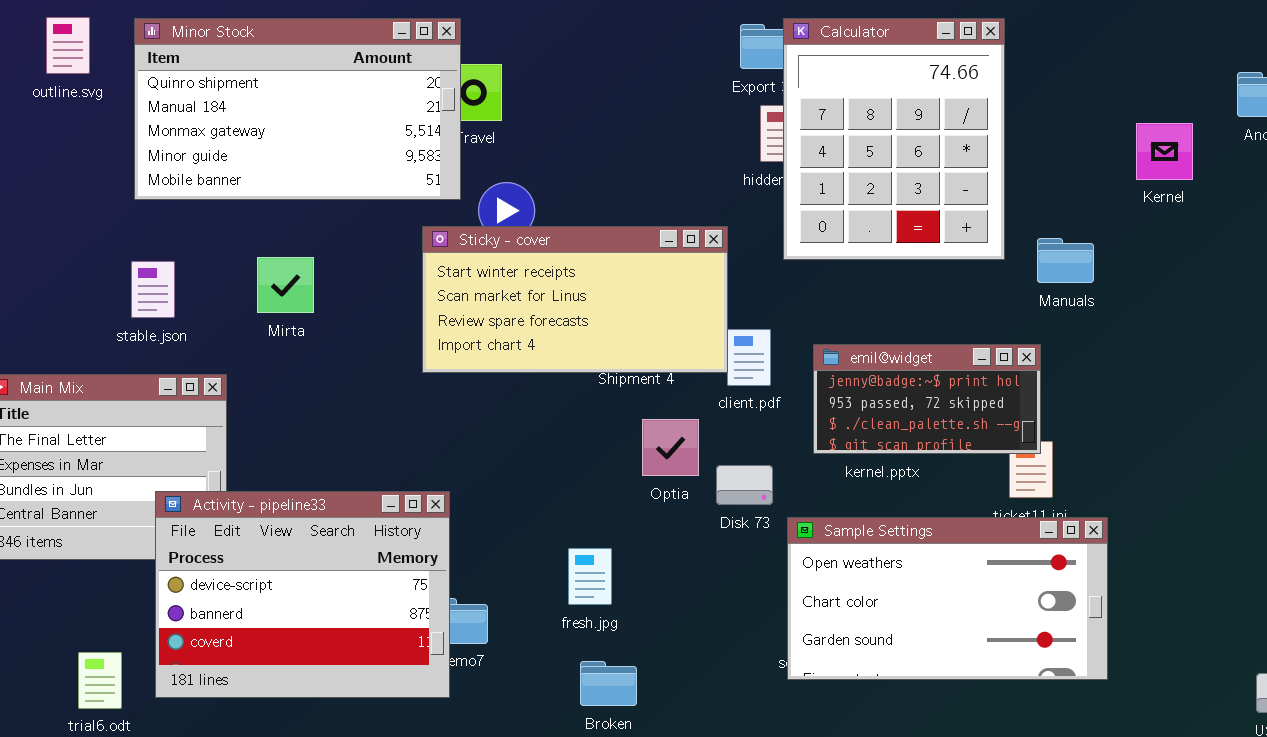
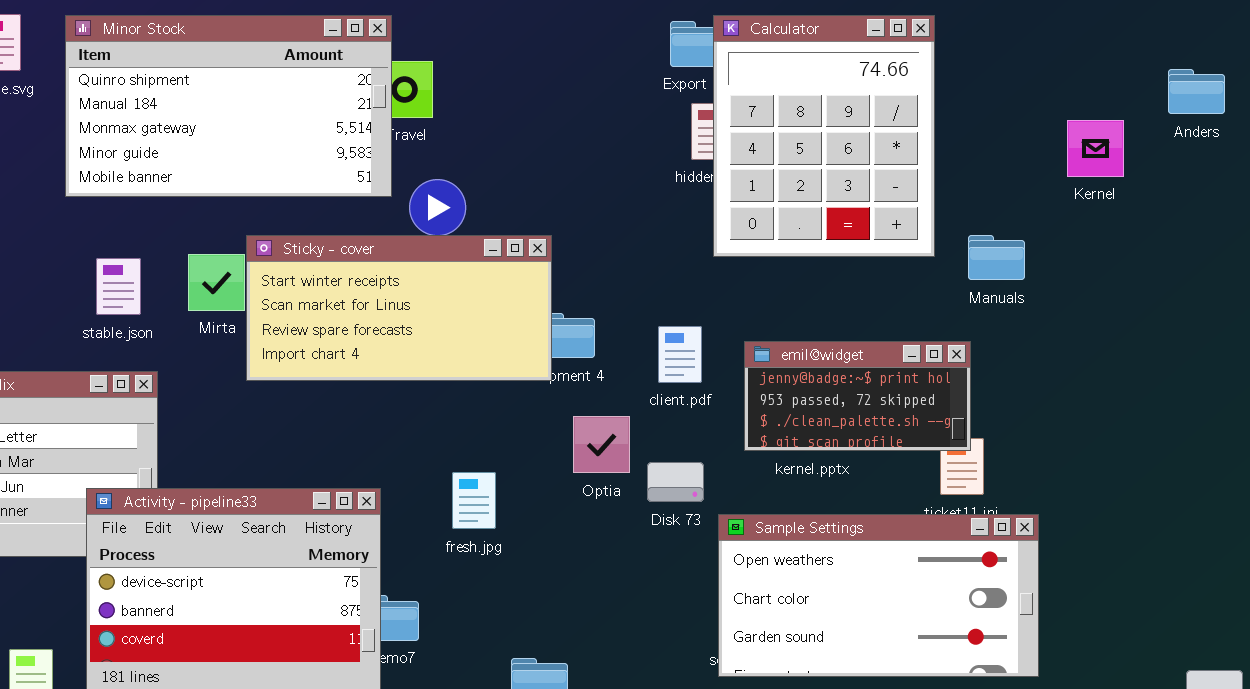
Sticky - cover: [422,226,728,373] -> [246,235,552,381], moved
stable.json: [131,261,175,318] -> [96,258,141,315], moved
fresh.jpg: [568,548,612,605] -> [452,472,496,529], moved

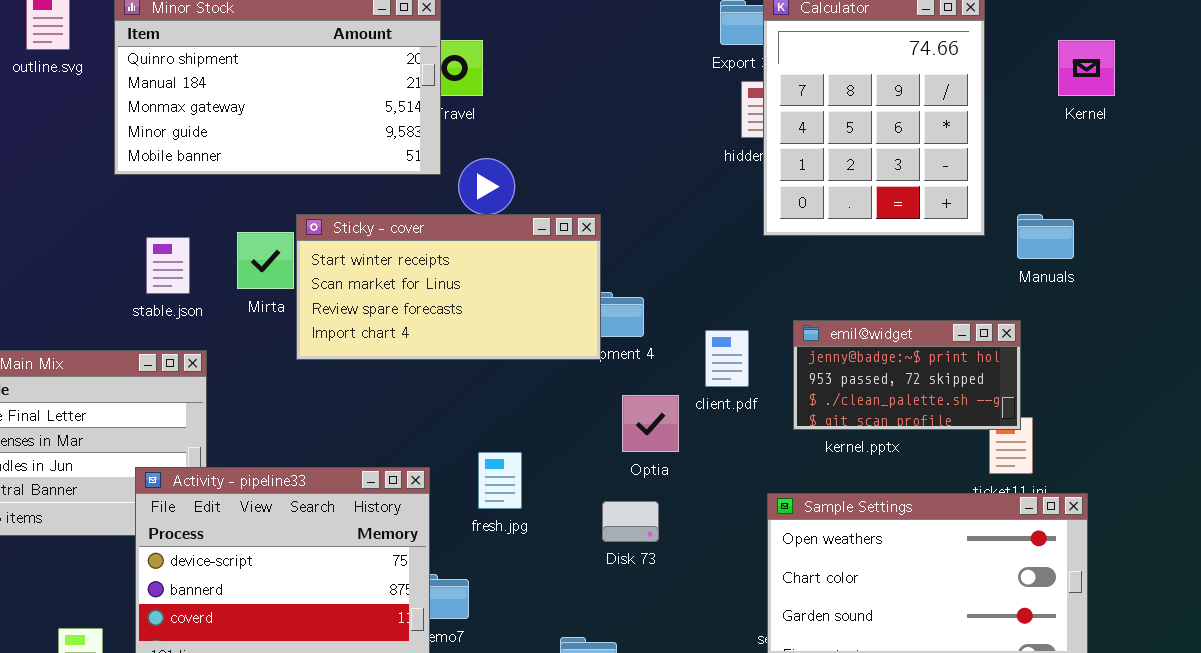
Kernel: [1067,120,1124,177] -> [1058,40,1115,96], moved
client.pdf: [658,326,702,383] -> [705,330,749,387], moved
Disk 73: [647,462,704,502] -> [602,501,659,542], moved
fresh.jpg: [452,472,496,529] -> [478,452,522,509], moved

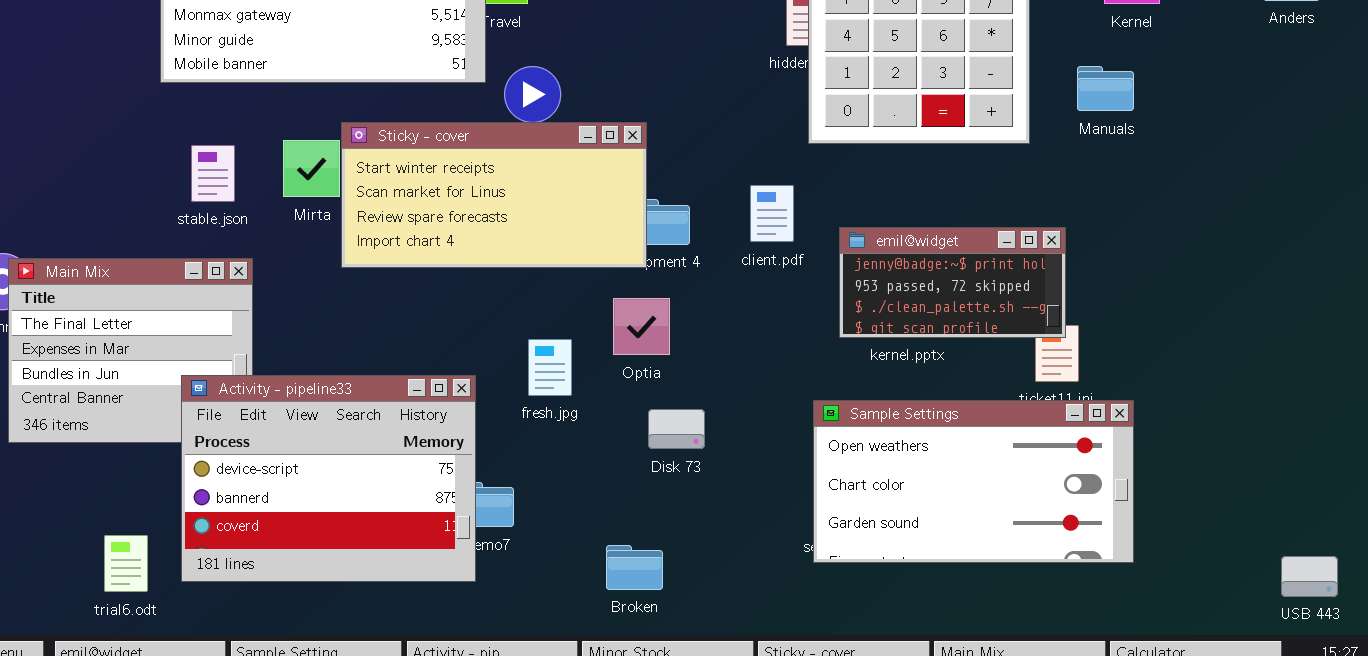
Manuals: [1017,214,1074,259] -> [1077,66,1134,111], moved
client.pdf: [705,330,749,387] -> [750,185,794,242], moved
Optia: [622,395,679,452] -> [613,298,670,355], moved
fresh.jpg: [478,452,522,509] -> [528,339,572,396], moved

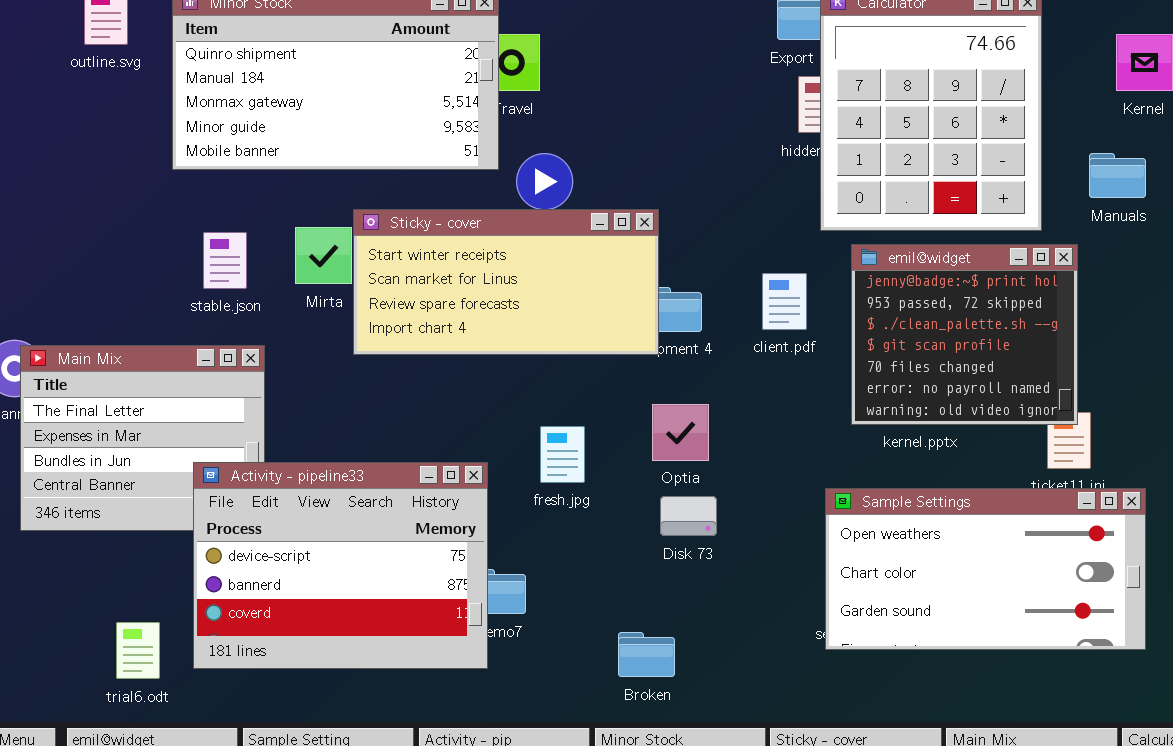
emil@widget: [839,227,1066,338] -> [851,244,1078,425], resized
Optia: [613,298,670,355] -> [652,404,709,461], moved

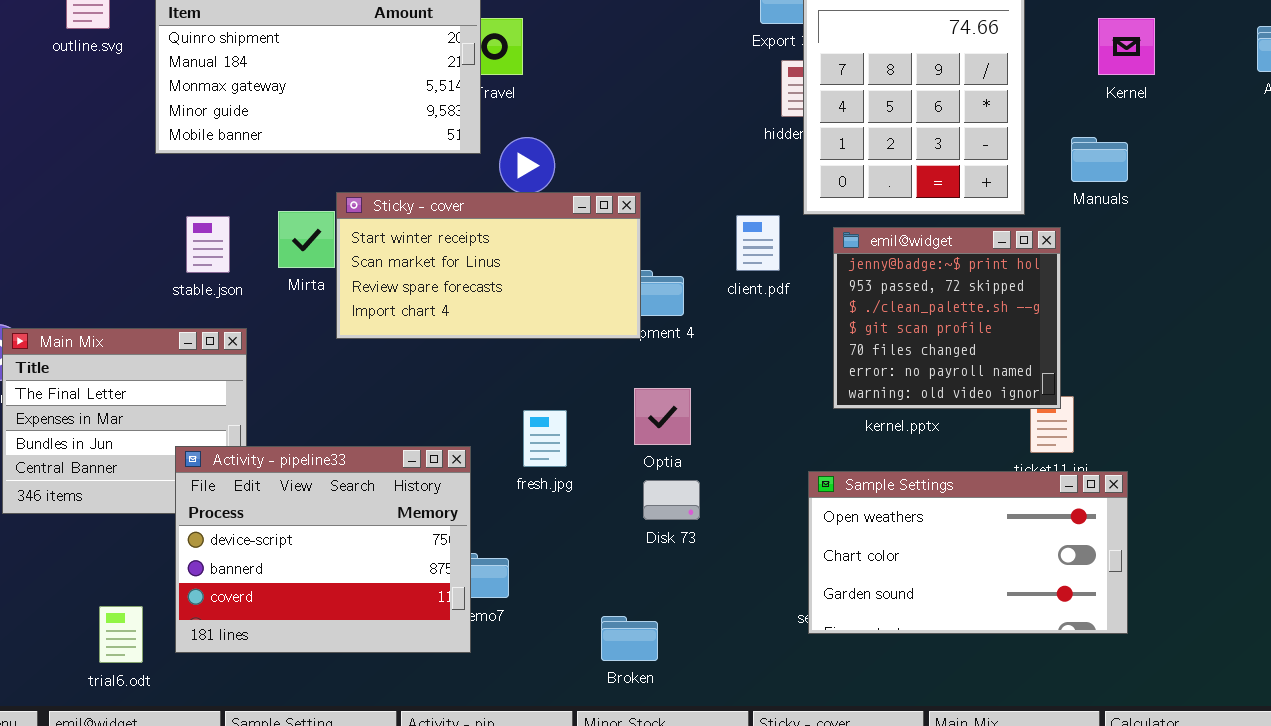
client.pdf: [762,273,807,330] -> [736,215,780,271], moved

